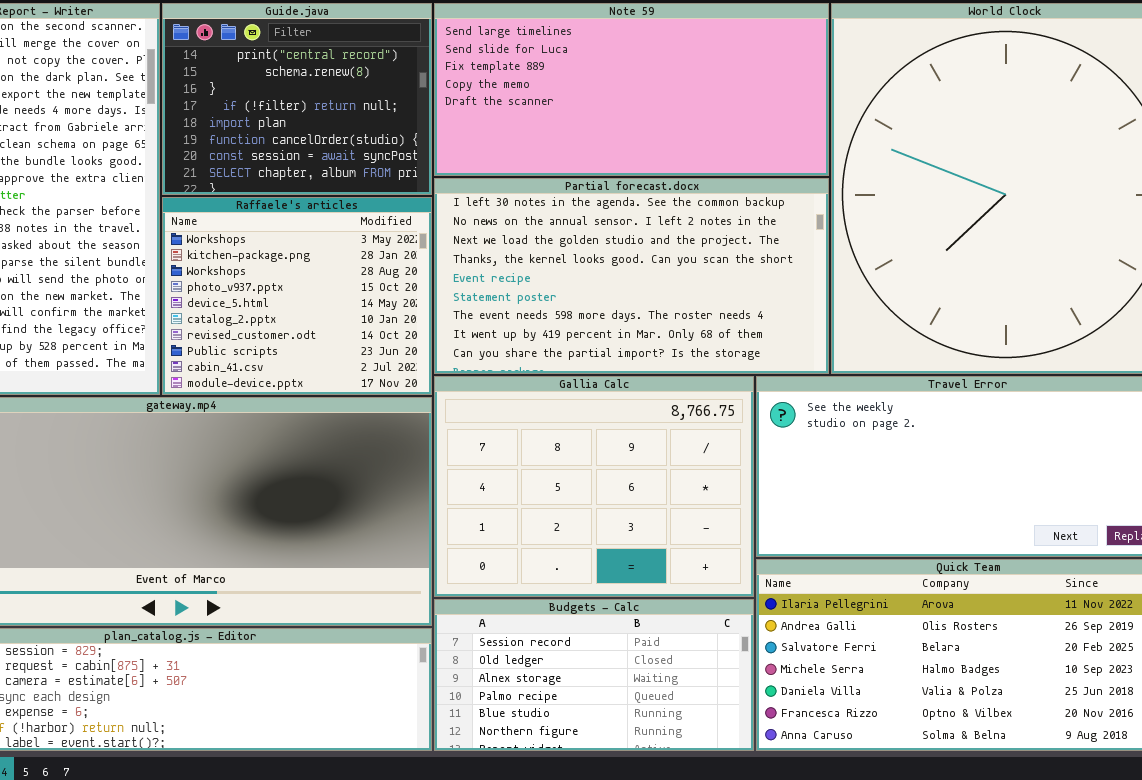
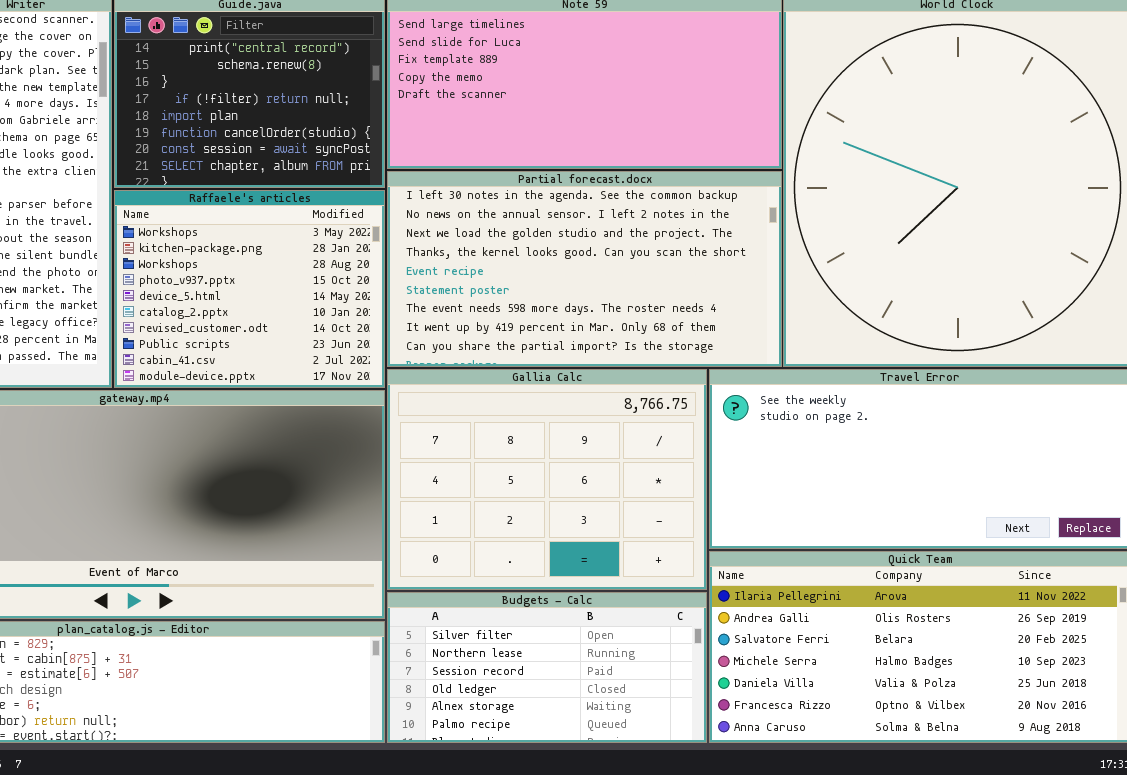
Budgets - Calc: [434,599,754,751] -> [387,592,707,743], scrolled up 2 rows

